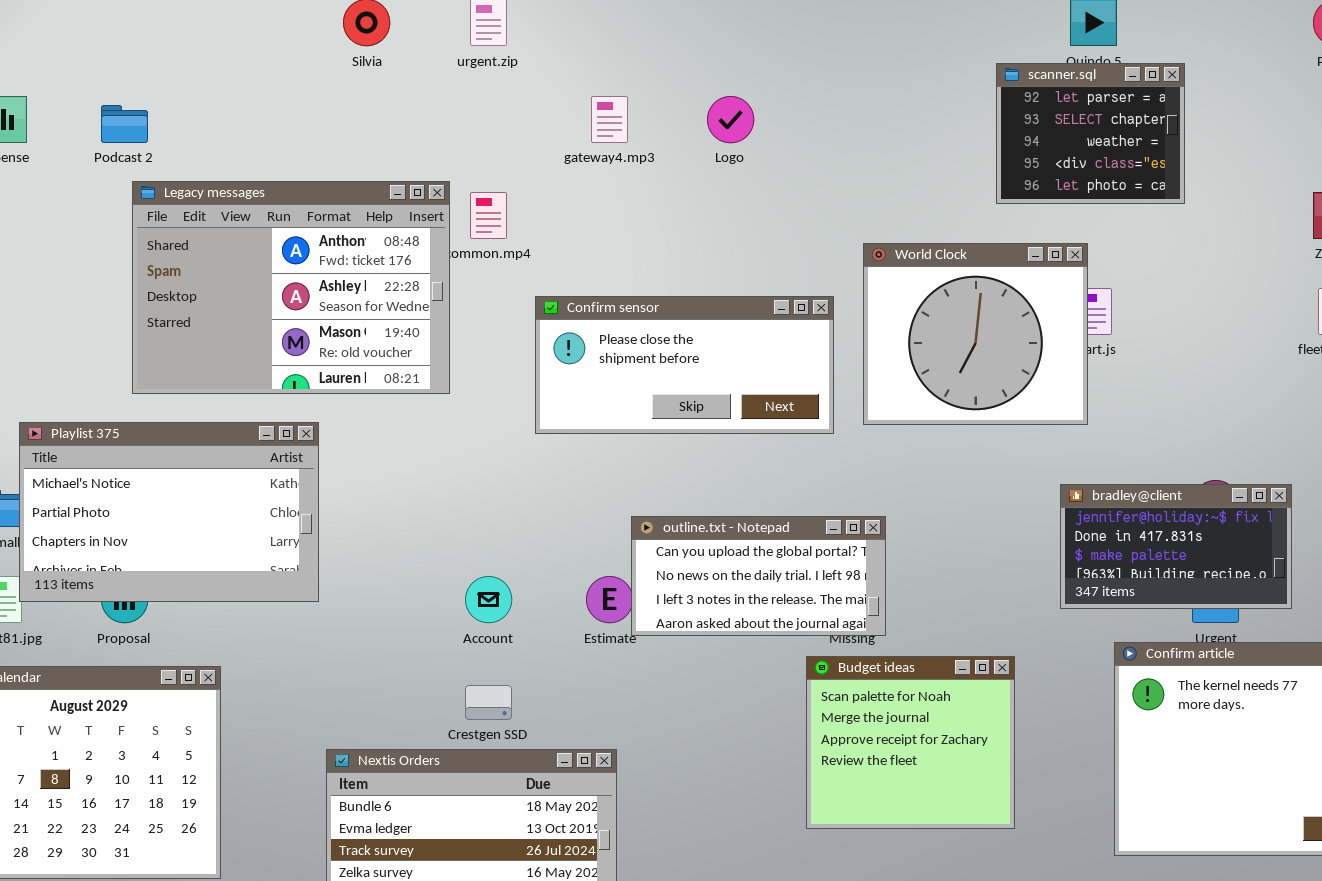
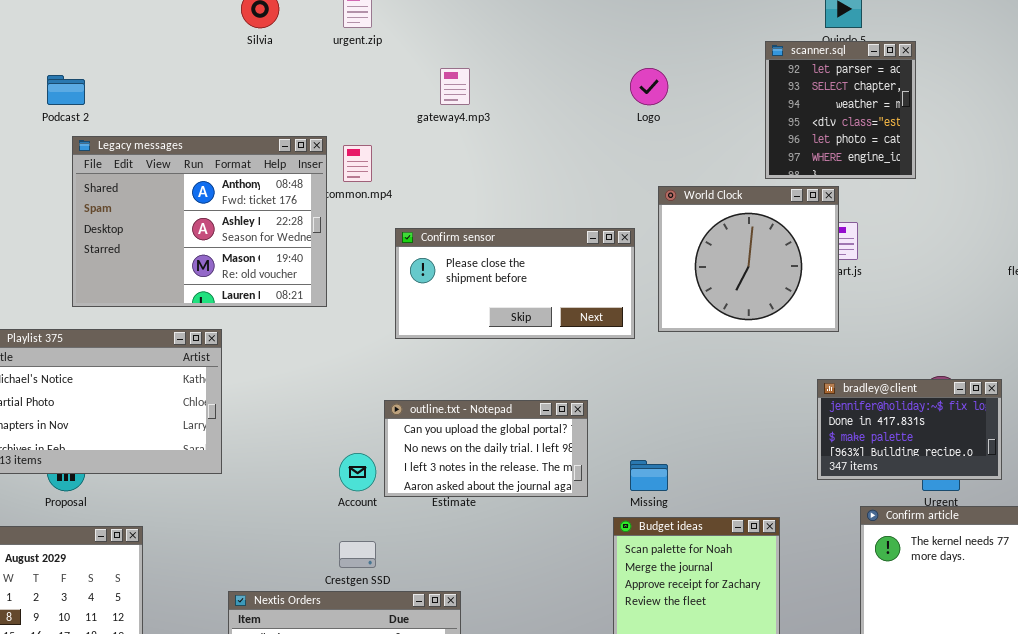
scanner.sql: [996,63,1185,204] -> [765,41,916,179], resized
Logo: [707,96,754,143] -> [630,68,668,105], moved
outline.txt - Notepad: [631,516,886,636] -> [384,400,588,497], moved

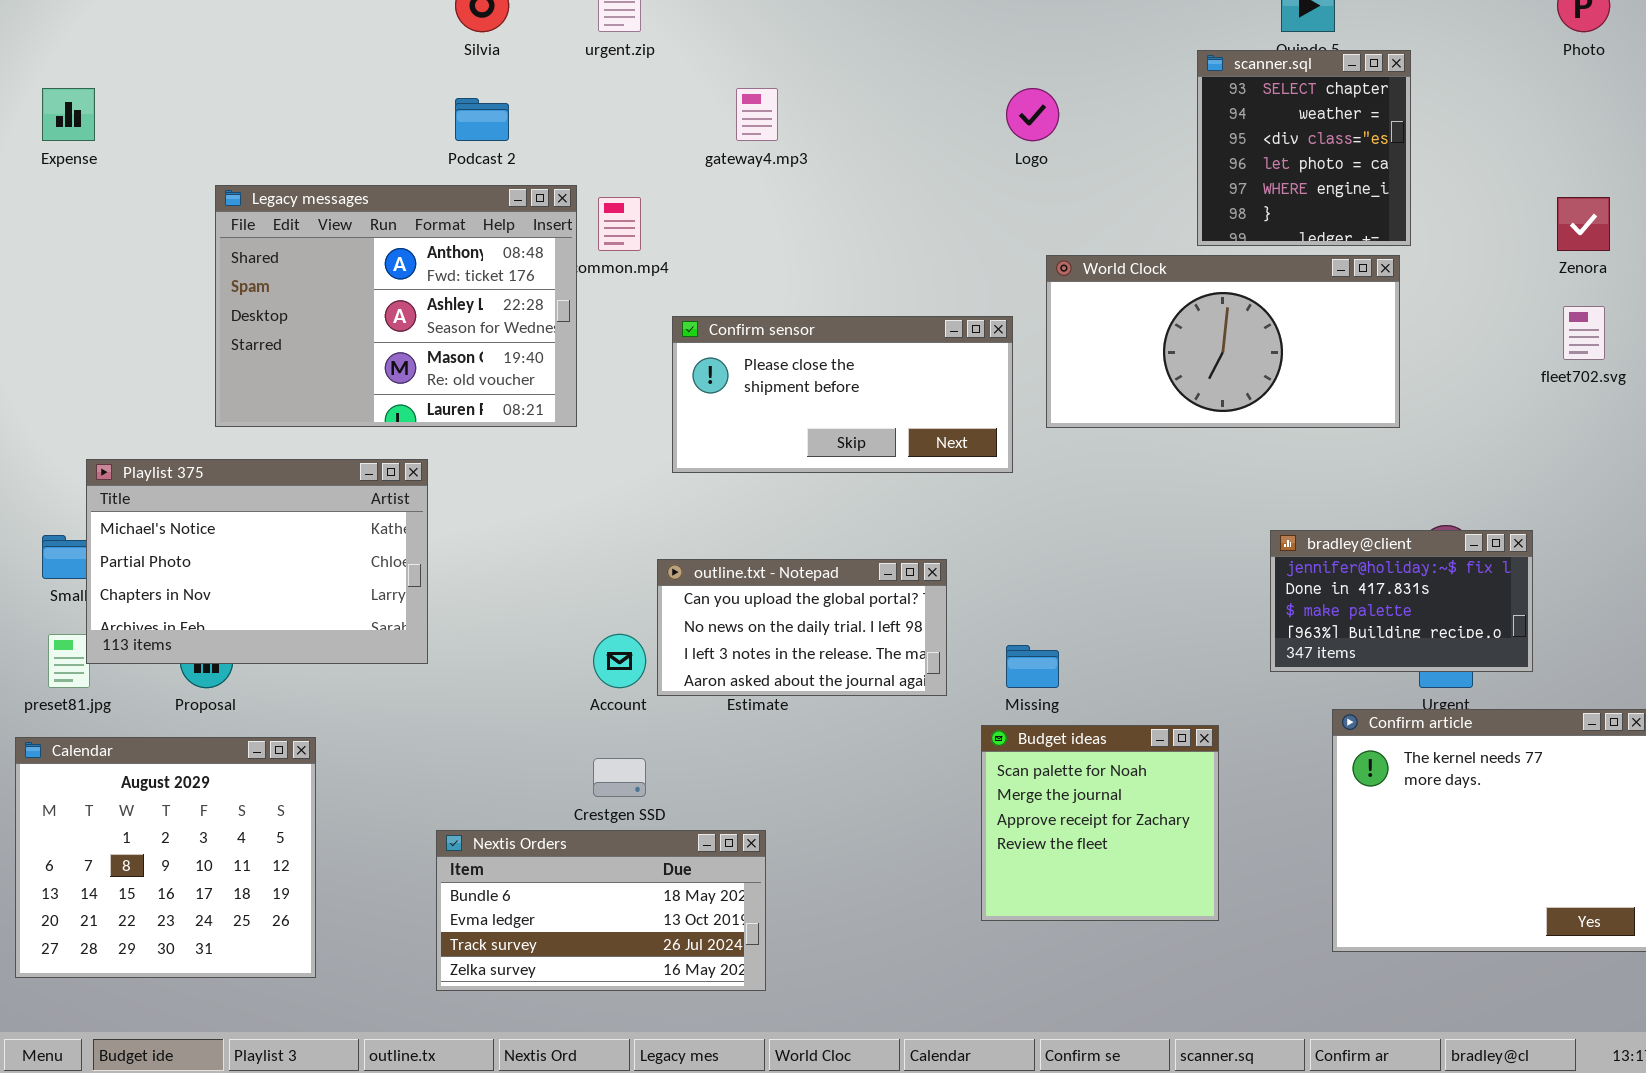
scanner.sql: [765,41,916,179] -> [1197,50,1411,246], scrolled down 1 row
Podcast 2: [47,75,85,105] -> [455,98,509,141], moved
World Clock: [658,186,839,332] -> [1046,255,1400,428], resized

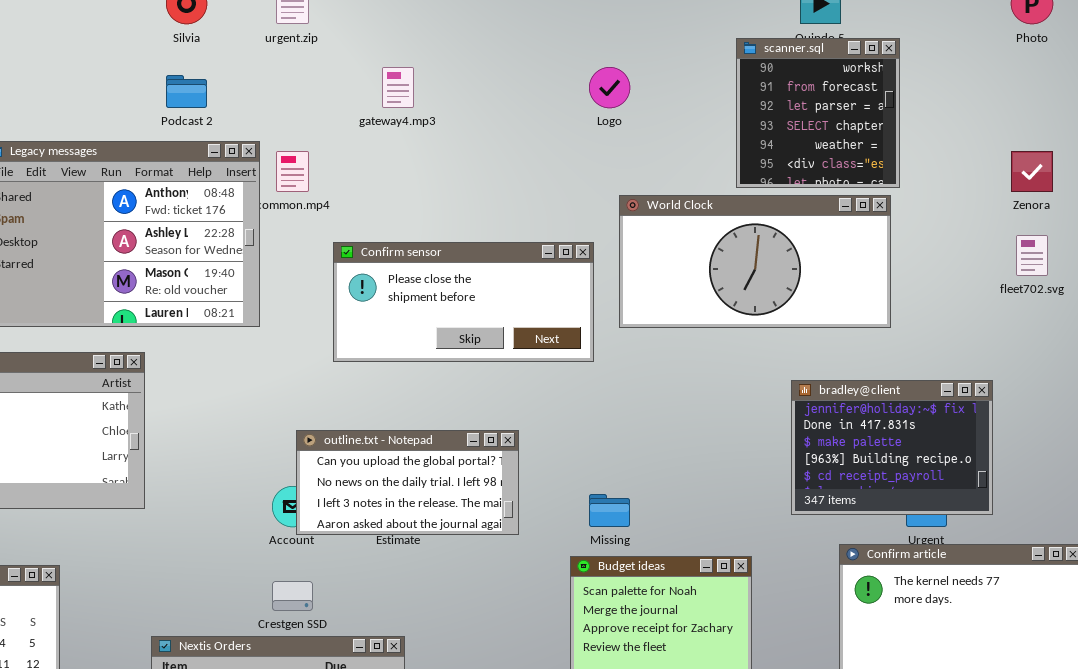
scanner.sql: [1197,50,1411,246] -> [736,38,900,188], scrolled up 3 rows
bradley@client: [1270,530,1533,672] -> [791,380,993,515], resized
outline.txt - Notepad: [657,559,947,696] -> [296,430,519,535], moved

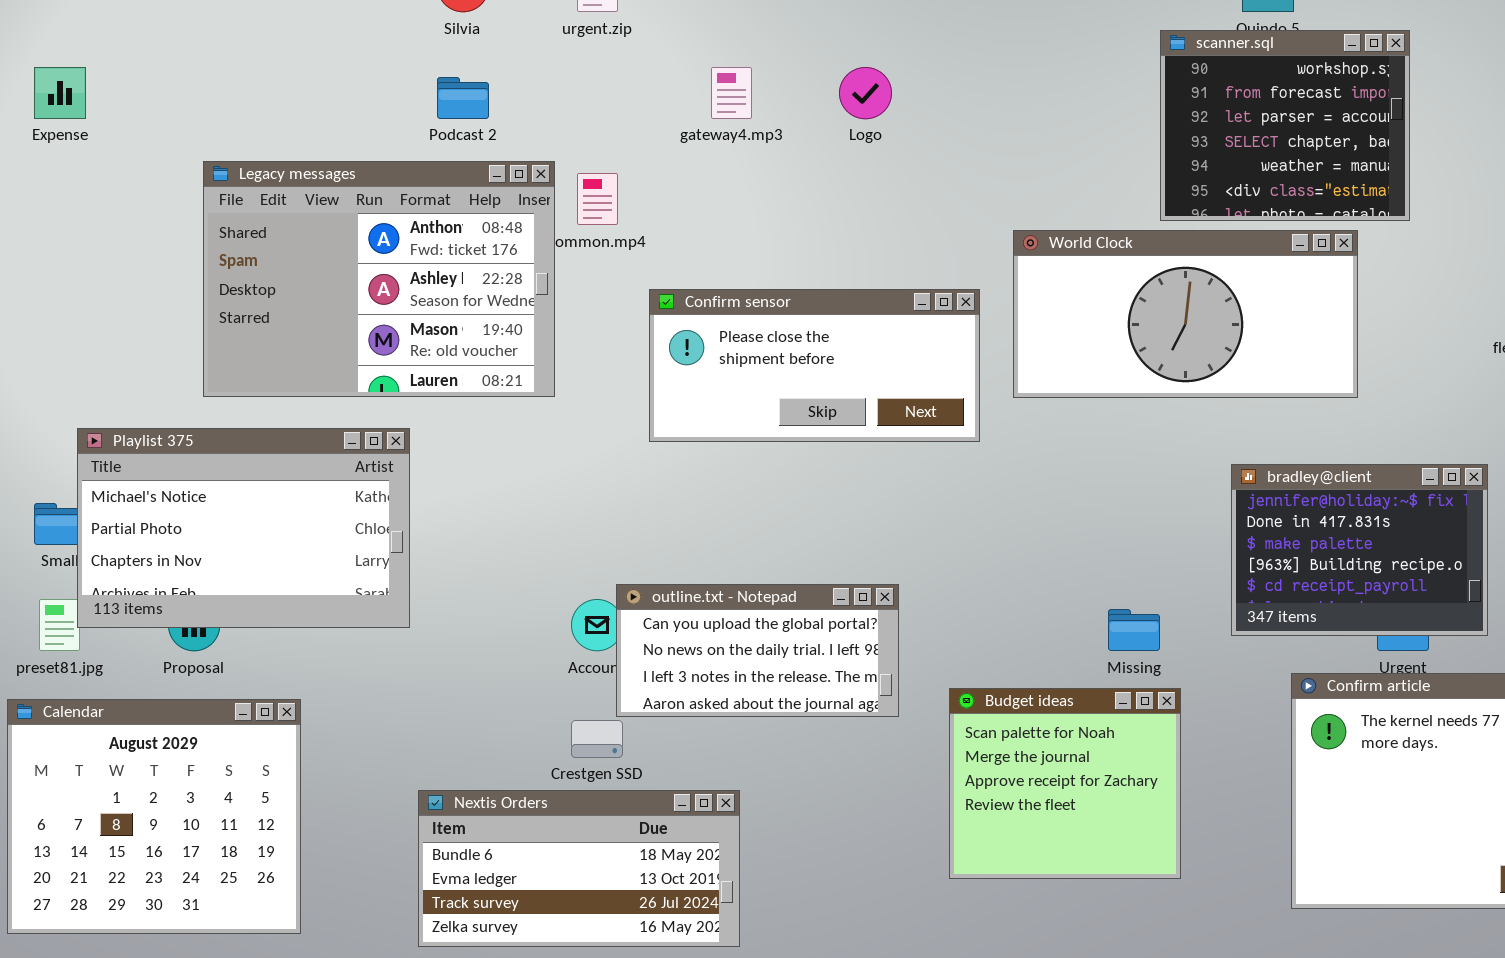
scanner.sql: [736,38,900,188] -> [1160,30,1410,221], resized
Logo: [589,67,630,108] -> [839,67,892,119], moved
outline.txt - Notepad: [296,430,519,535] -> [616,584,899,717], moved
Missing: [589,494,630,527] -> [1108,609,1160,651], moved

